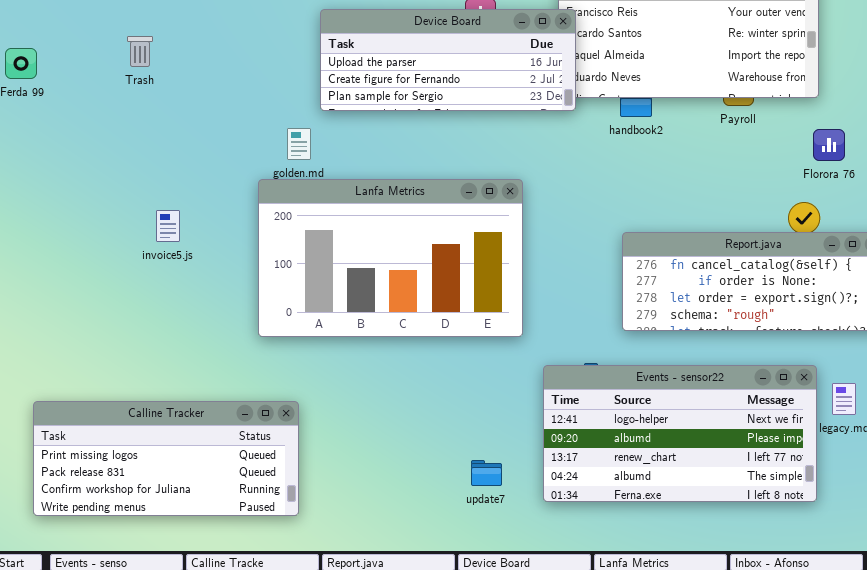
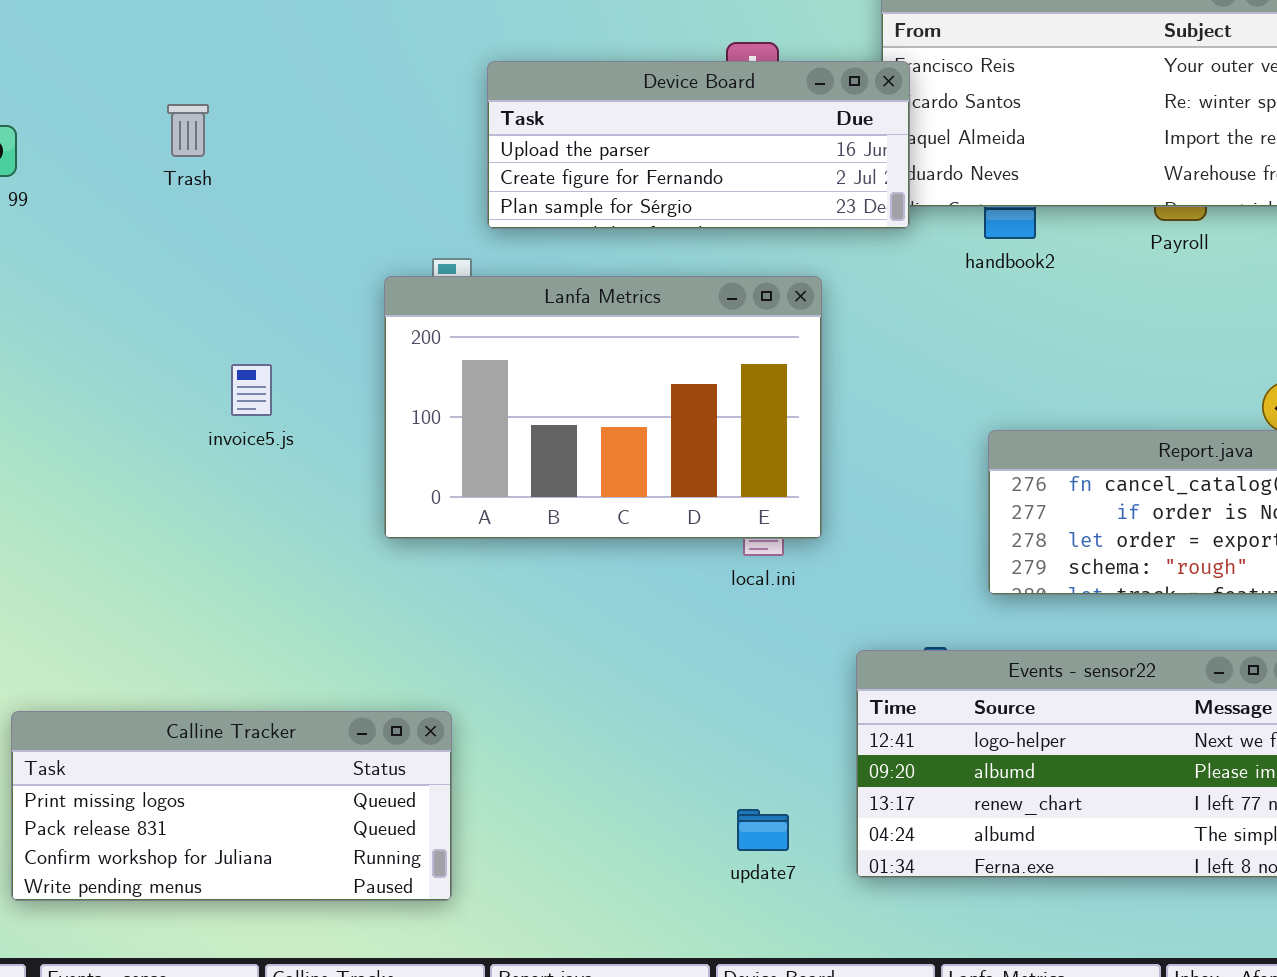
Lanfa Metrics: [258,179,523,337] -> [384,276,822,539], moved
invoice5.js: [156,210,180,242] -> [231,364,272,416], moved

